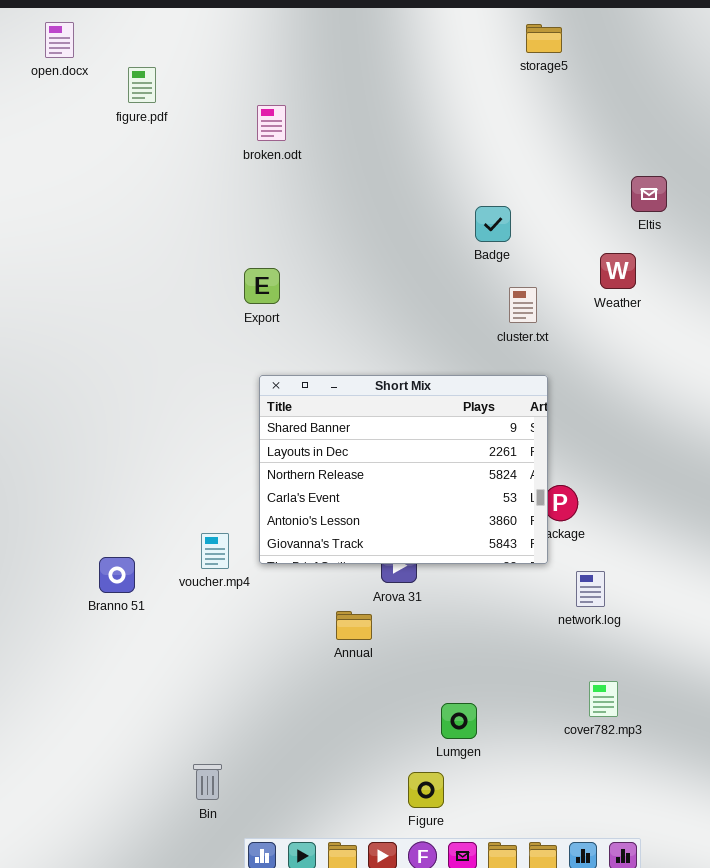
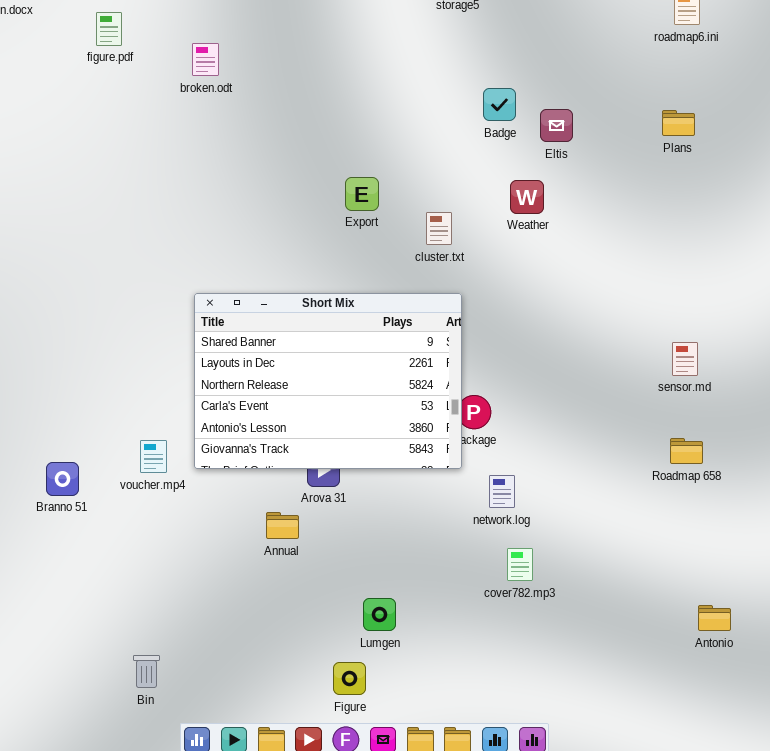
figure.pdf: [128,67,156,103] -> [96,12,122,46], moved
Badge: [475,206,511,242] -> [483,88,516,121], moved
Export: [244,268,280,304] -> [345,177,379,211], moved
cover782.mp3: [589,681,618,717] -> [507,548,533,581], moved

